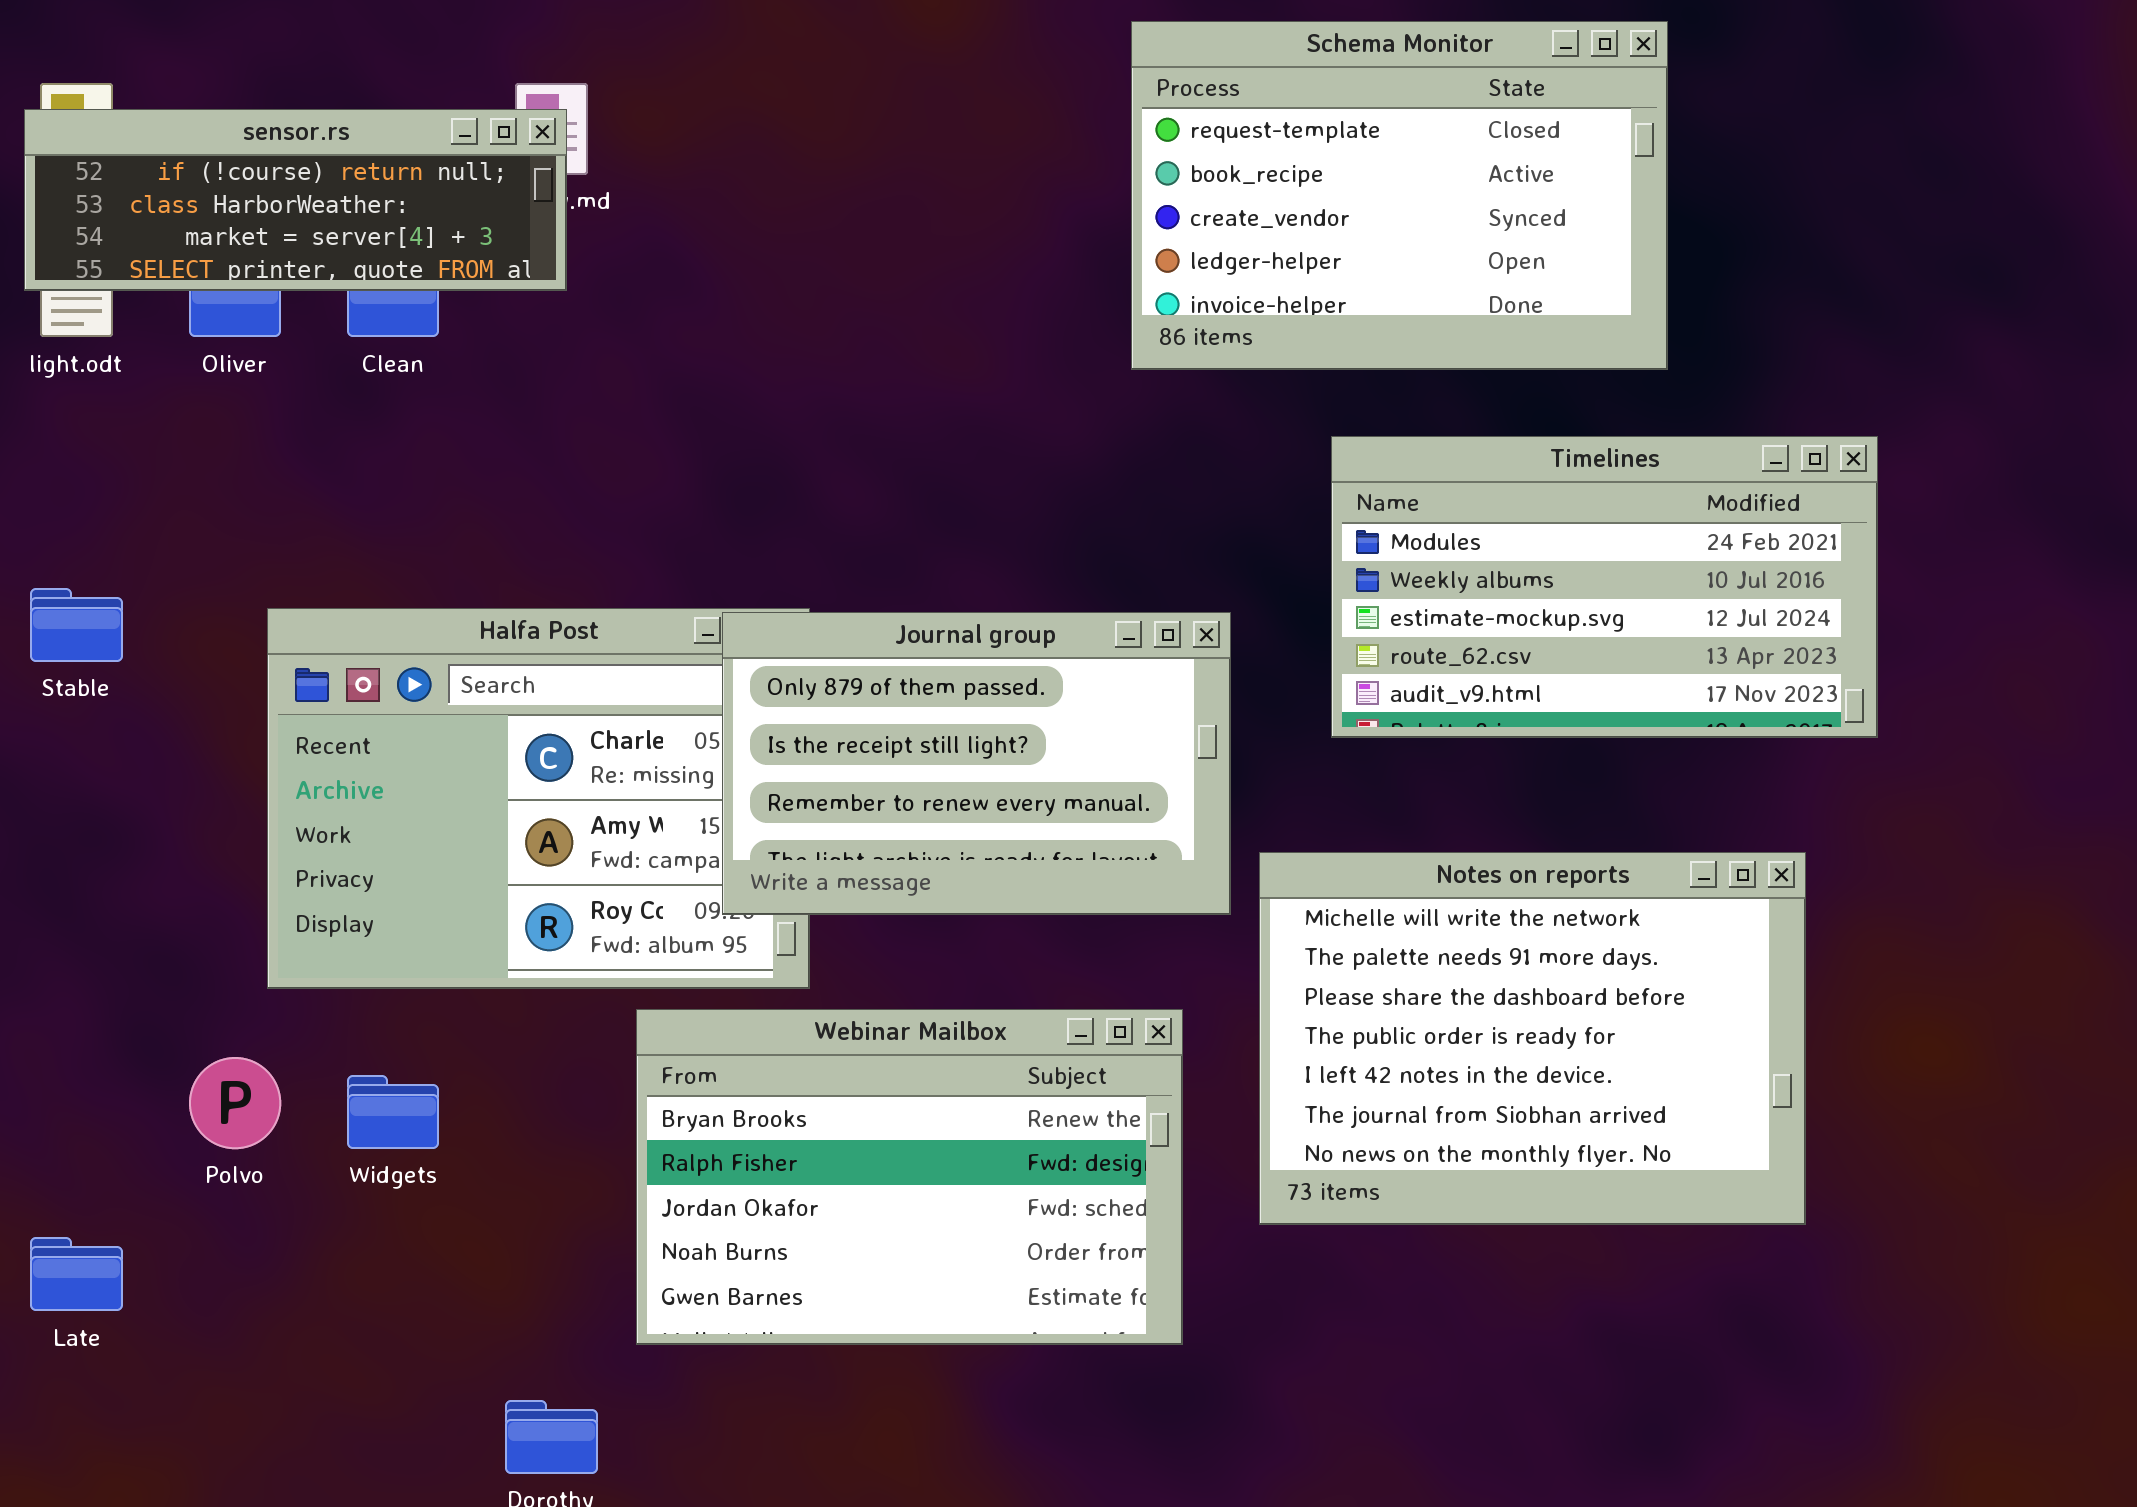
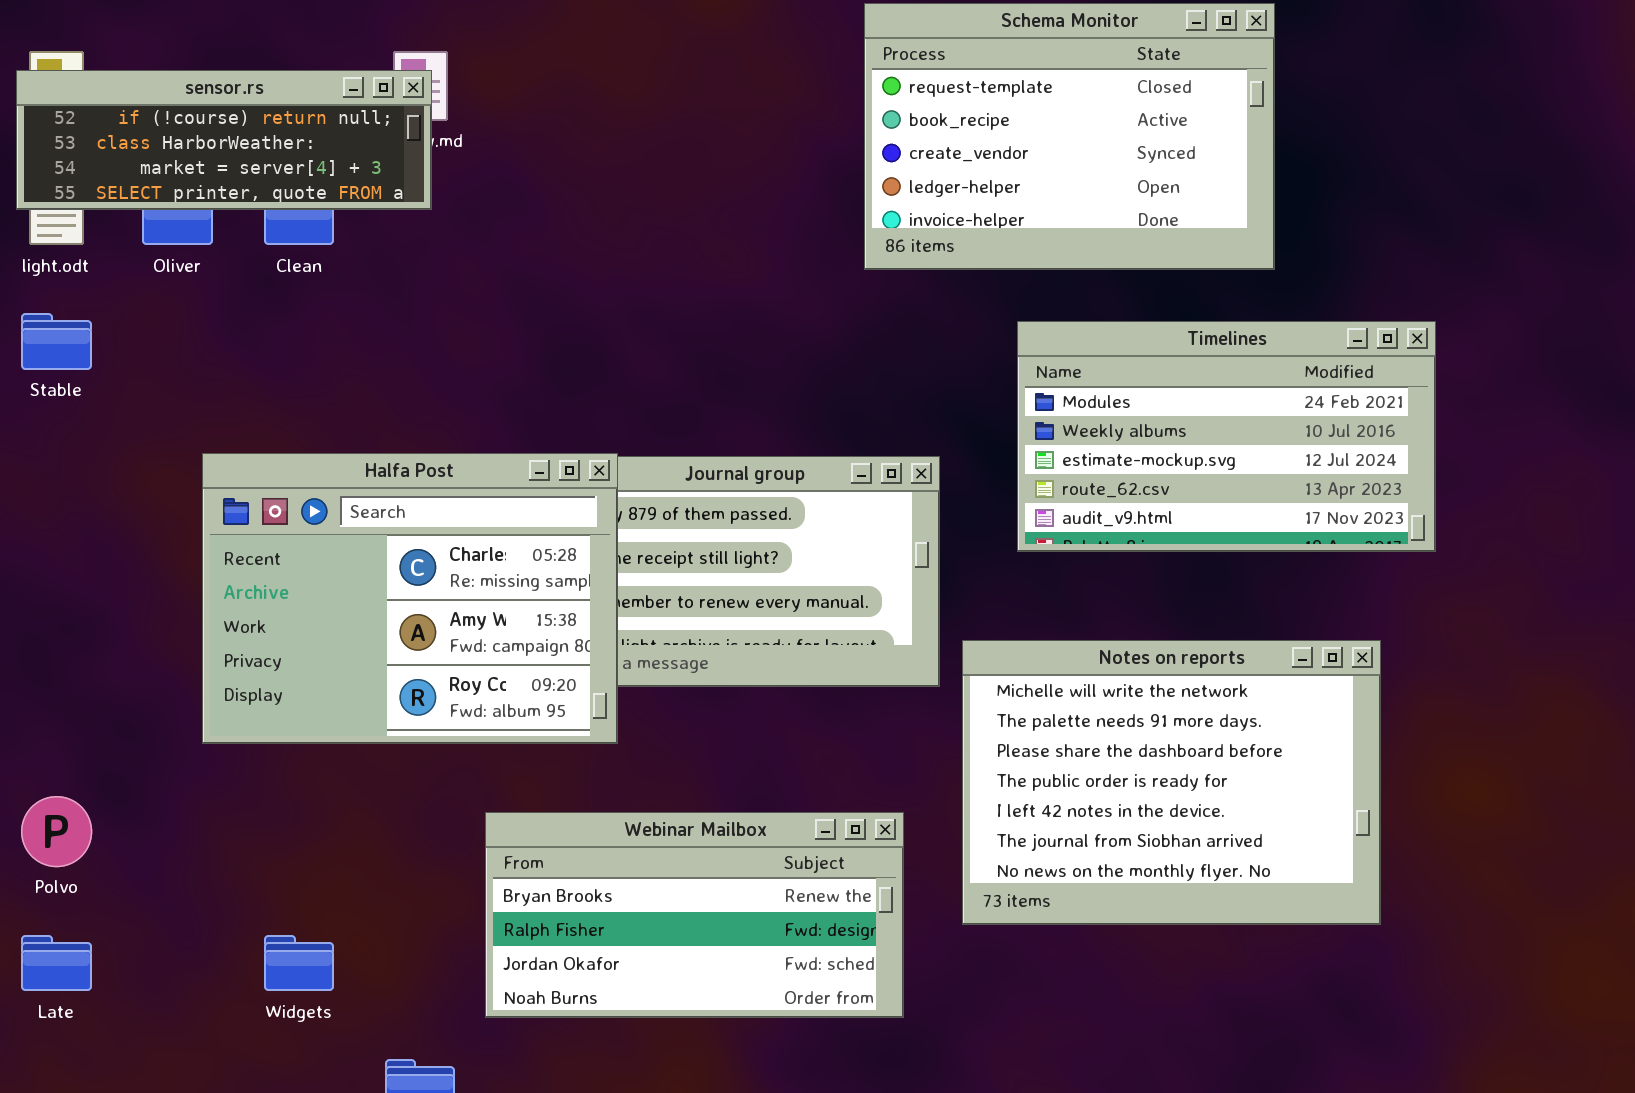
Stable: [30,588,123,662] -> [21,313,92,370], moved
Halfa Post: [267,608,810,989] -> [202,453,618,744], raised
Webinar Mailbox: [636,1009,1183,1345] -> [485,812,904,1018], resized
Polvo: [189,1057,281,1149] -> [21,796,92,867], moved
Widgets: [347,1075,439,1149] -> [264,935,334,991], moved

